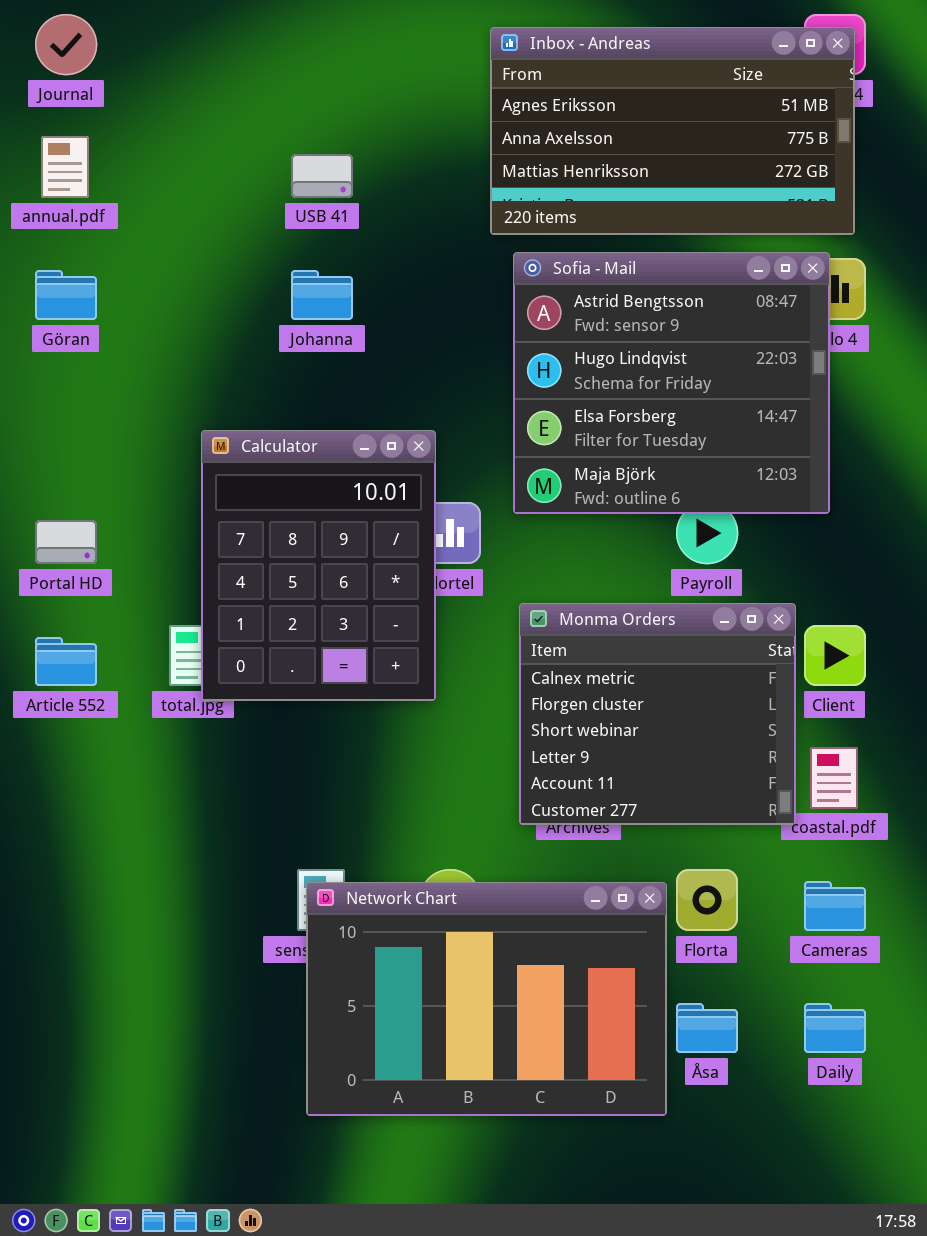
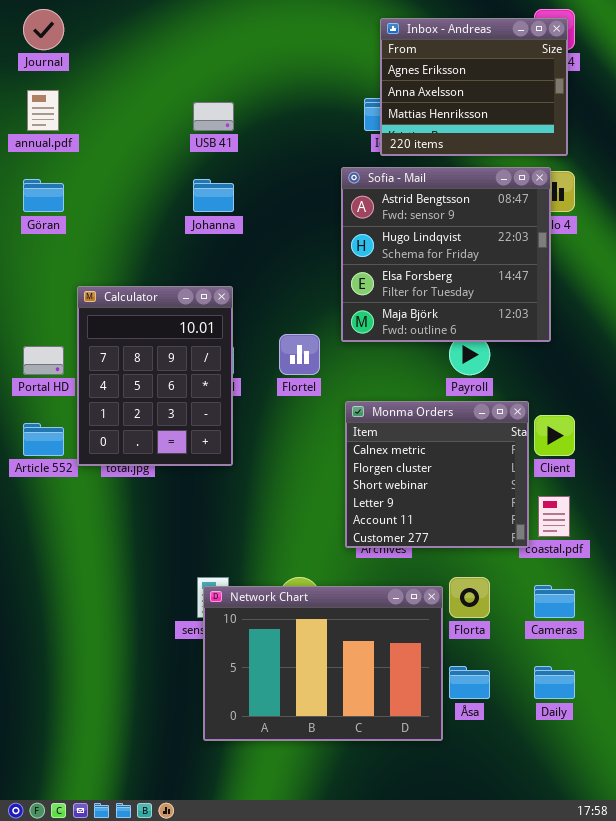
Inbox - Andreas: [490,27,855,235] -> [380,18,568,156], resized
Calculator: [201,430,436,701] -> [77,286,233,466], moved

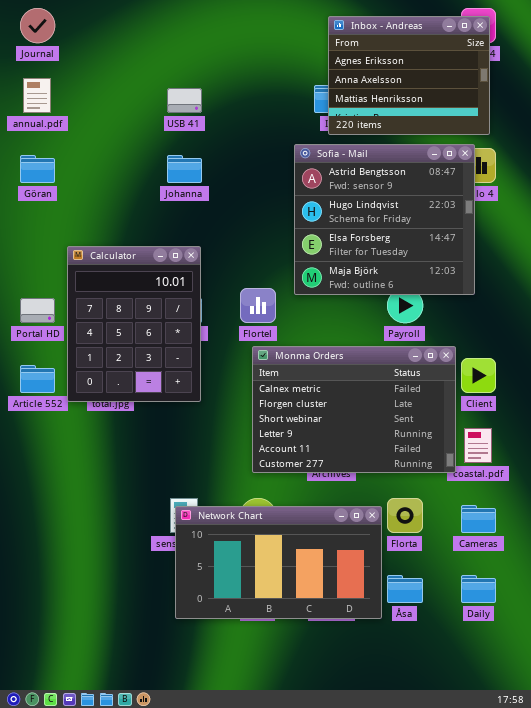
Monma Orders: [345,401,529,548] -> [252,346,456,473], resized
Network Chart: [203,586,443,741] -> [175,506,382,619], resized

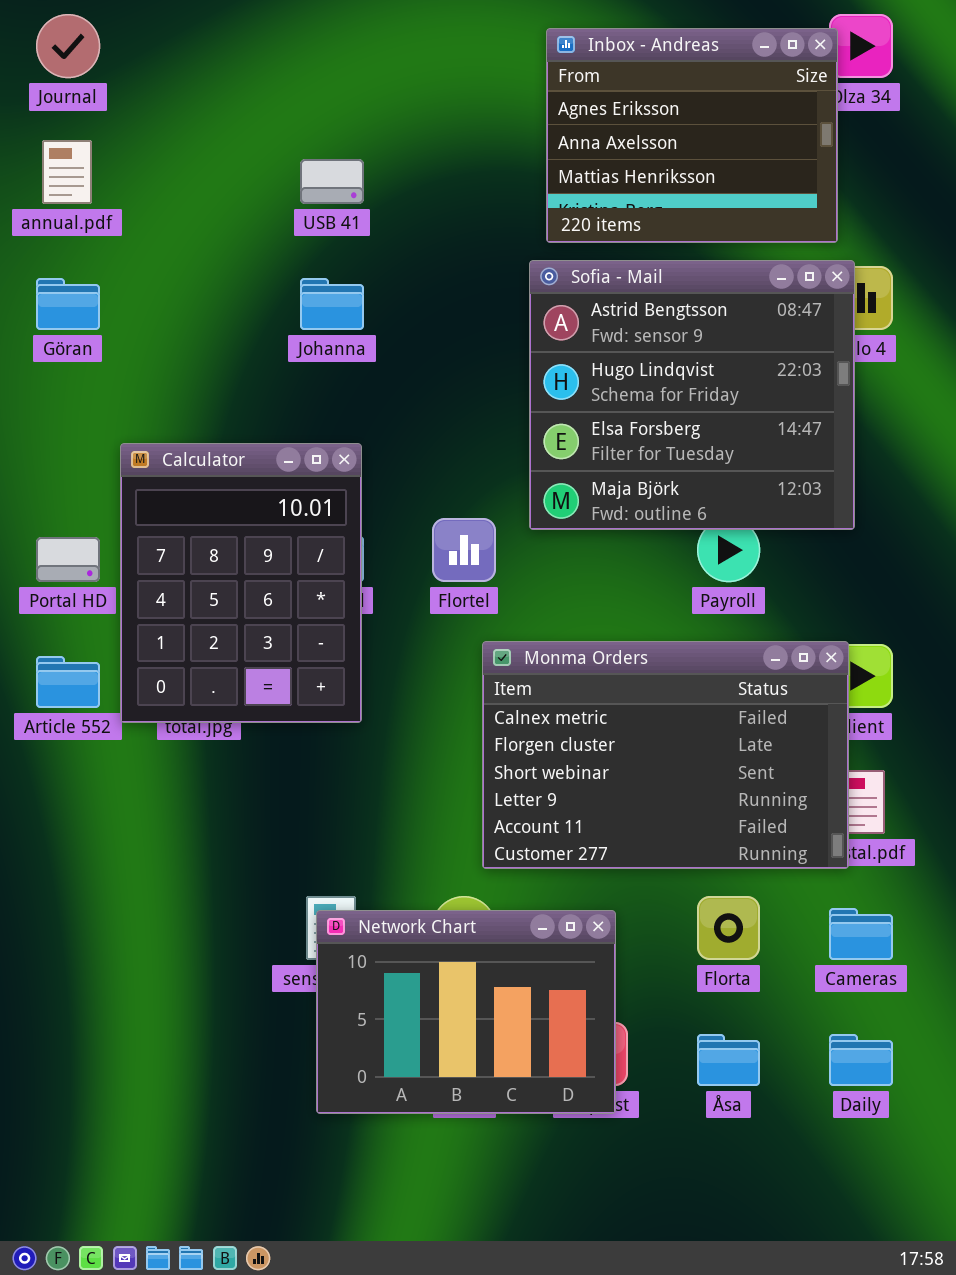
Inbox - Andreas: [328,16,490,135] -> [546,28,838,243], moved
Monma Orders: [252,346,456,473] -> [482,641,849,869], moved
Network Chart: [175,506,382,619] -> [316,910,616,1114], resized

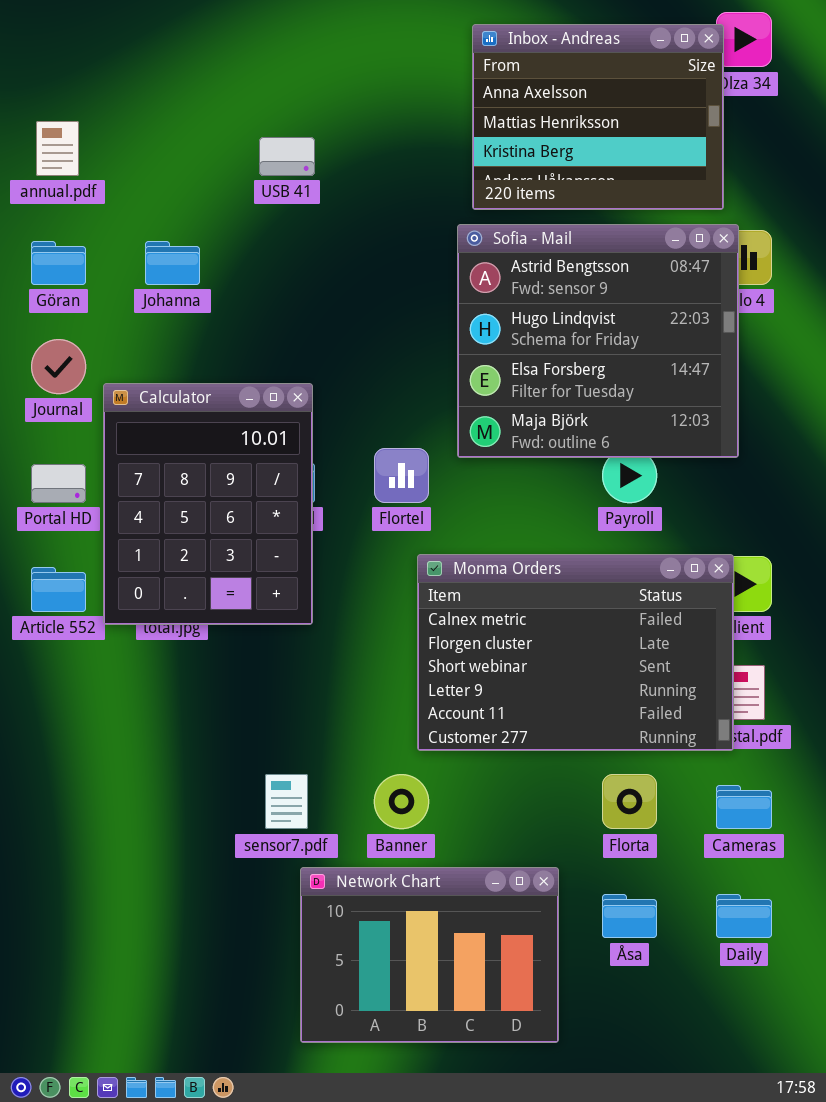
Journal: [36,14,100,78] -> [31,339,86,394], moved
Inbox - Andreas: [546,28,838,243] -> [472,24,724,210], scrolled down 1 row
Johanna: [300,278,364,330] -> [145,241,200,285], moved
Network Chart: [316,910,616,1114] -> [300,867,559,1043], moved

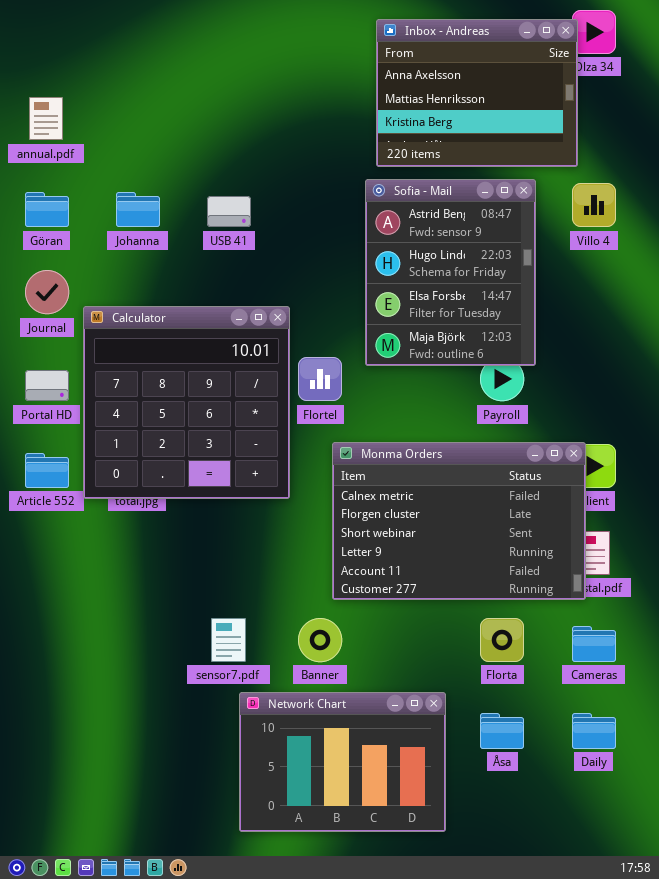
USB 41: [259,137,315,176] -> [207,196,251,227], moved
Sofia - Mail: [457,224,739,458] -> [365,179,536,366], resized
Calculator: [103,383,313,625] -> [83,306,290,499], resized

